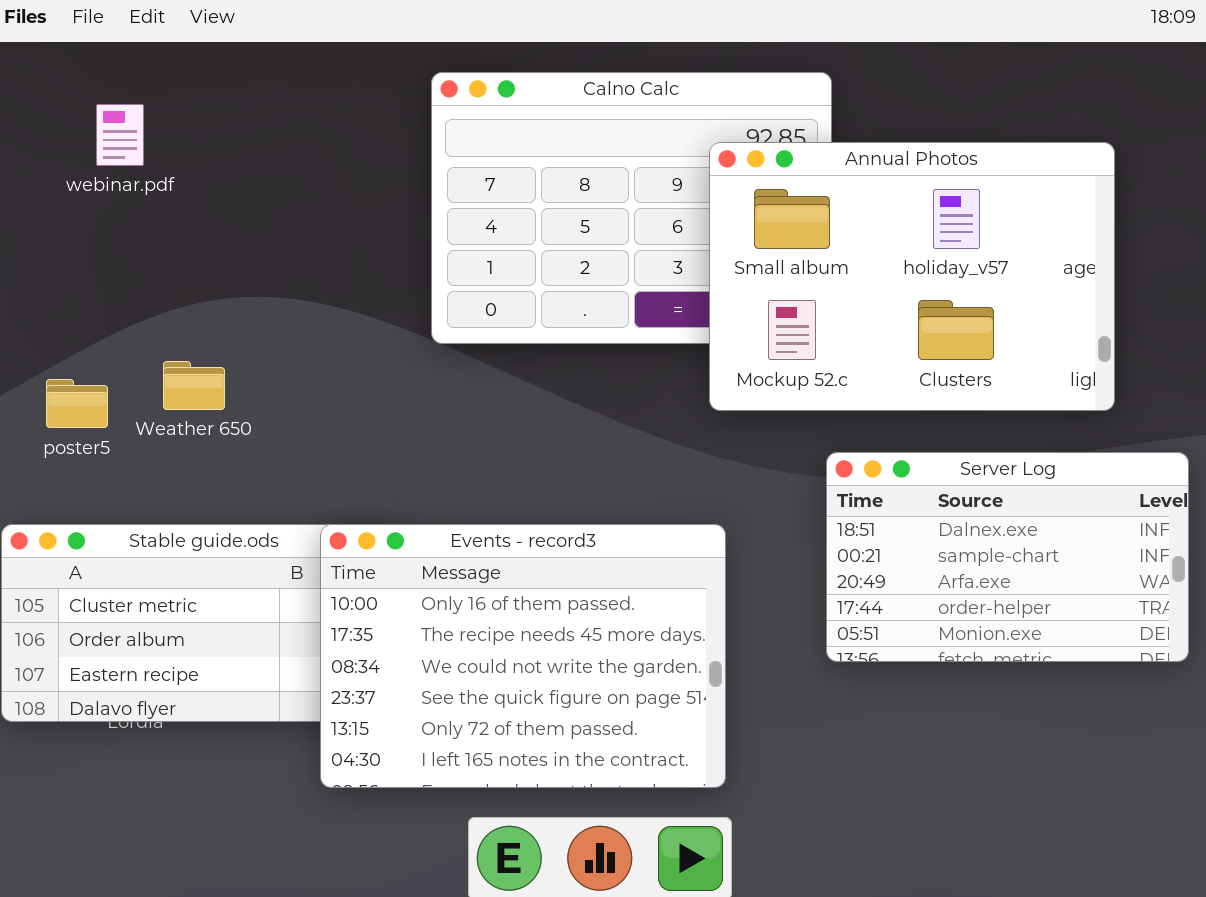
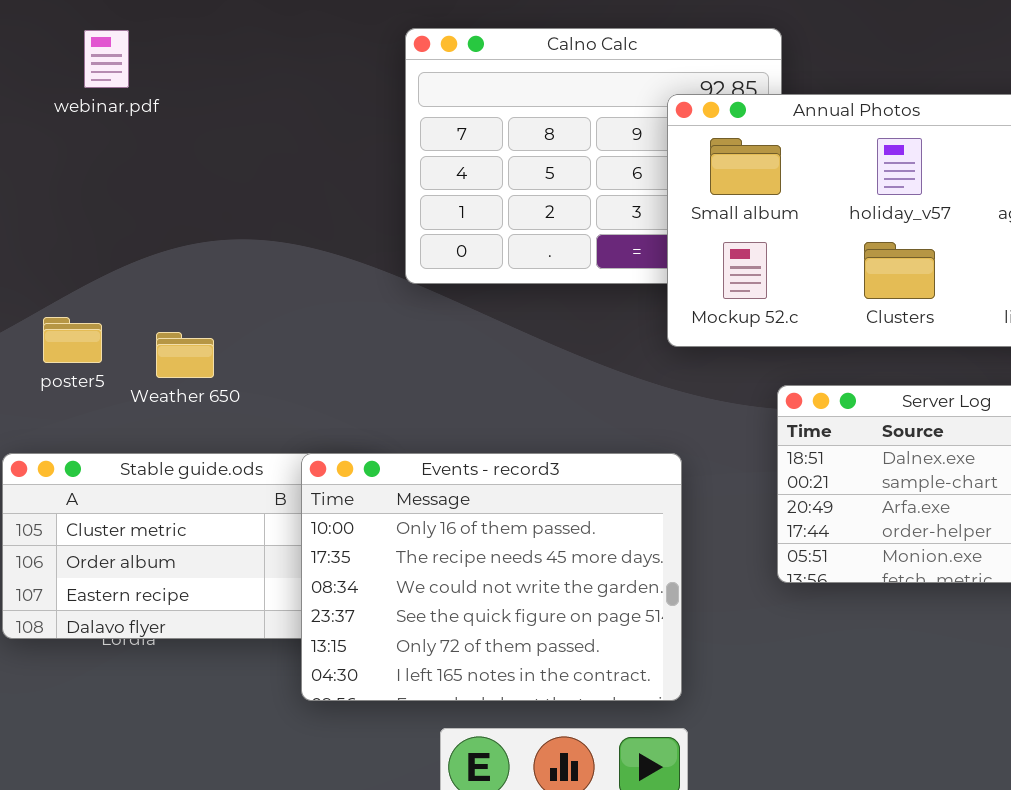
webinar.pdf: [96,104,144,166] -> [84,30,129,88], moved
Weather 650: [163,361,225,410] -> [156,332,214,378], moved

